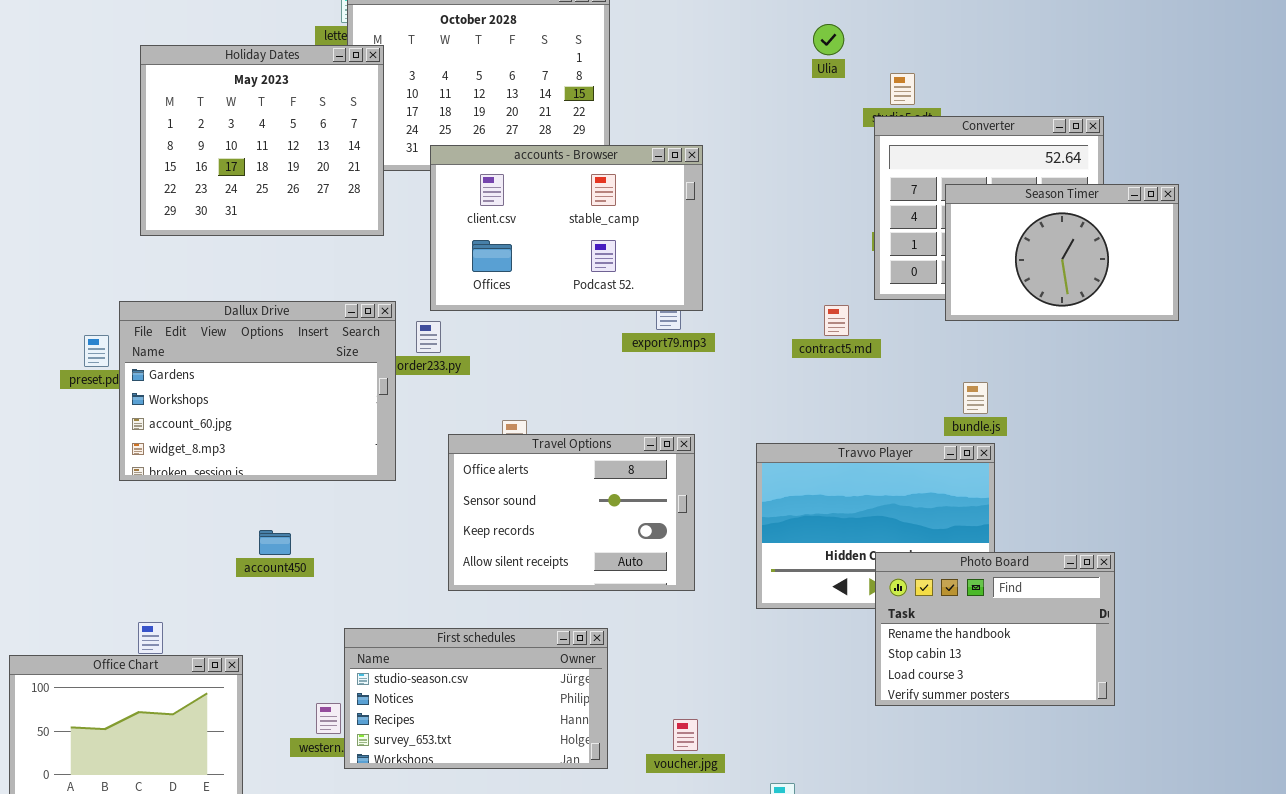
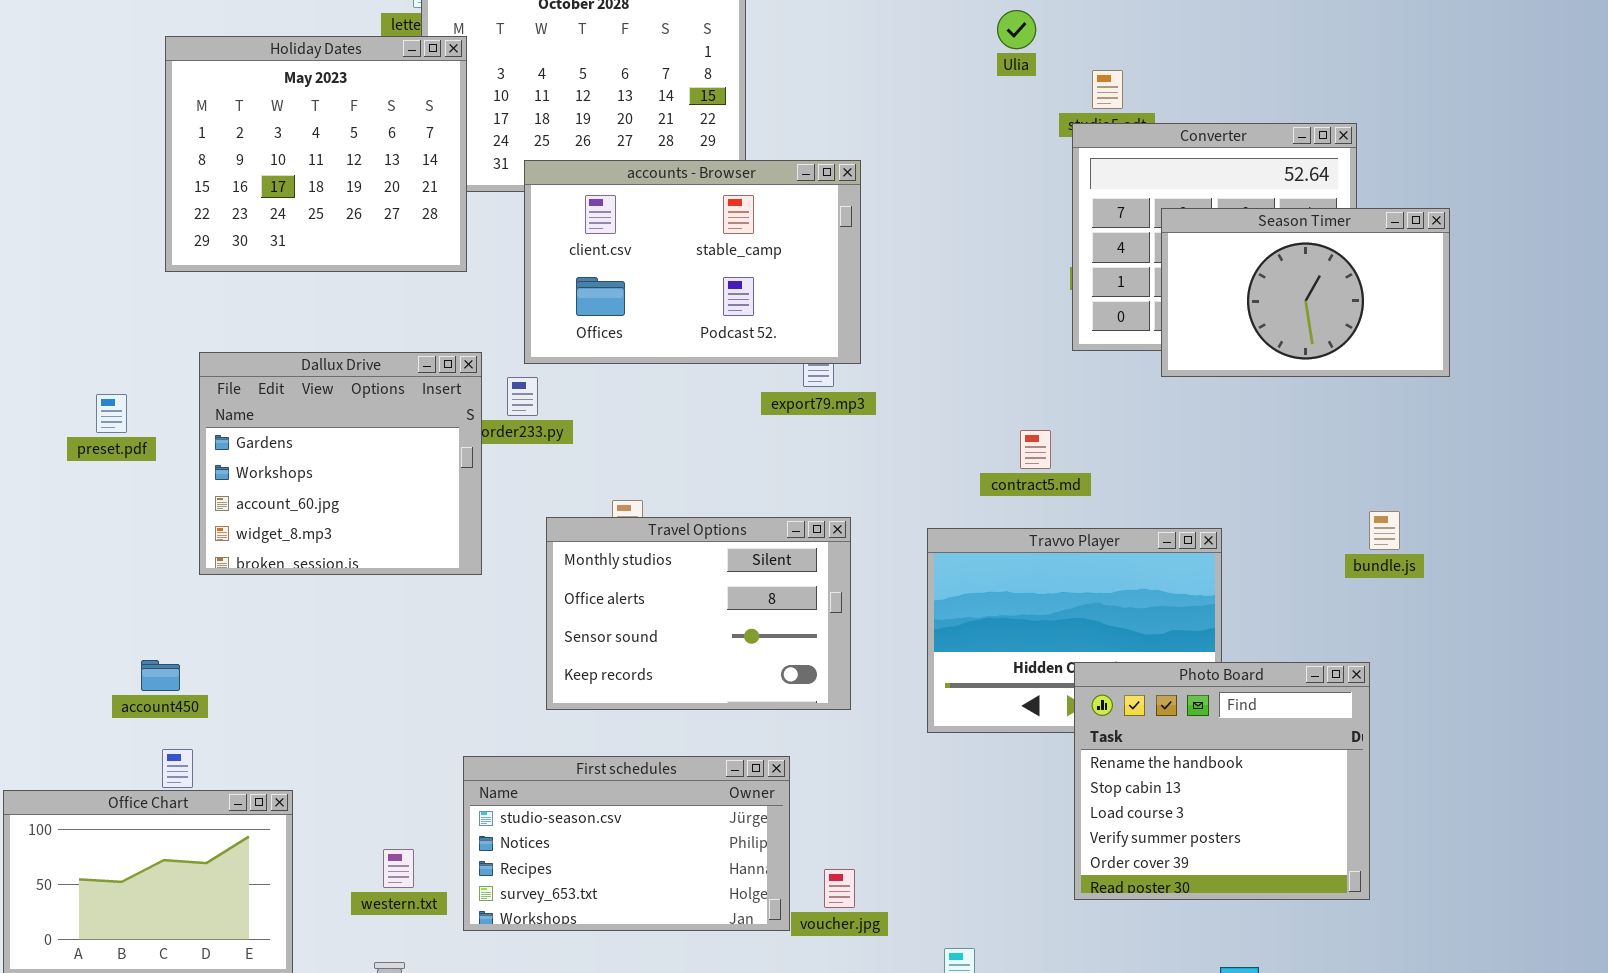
Dallux Drive: [119,301,396,481] -> [199,352,482,575], resized
contract5.md: [824,305,849,336] -> [1020,430,1051,469], moved
bundle.js: [963,382,988,414] -> [1369,511,1400,550], moved
Travel Options: [448,434,695,591] -> [546,517,851,710], scrolled up 1 row
account450: [259,530,291,555] -> [141,660,180,691], moved
Photo Board: [875,552,1115,706] -> [1074,662,1370,900], resized
First schedules: [344,628,608,769] -> [463,756,790,931], moved

